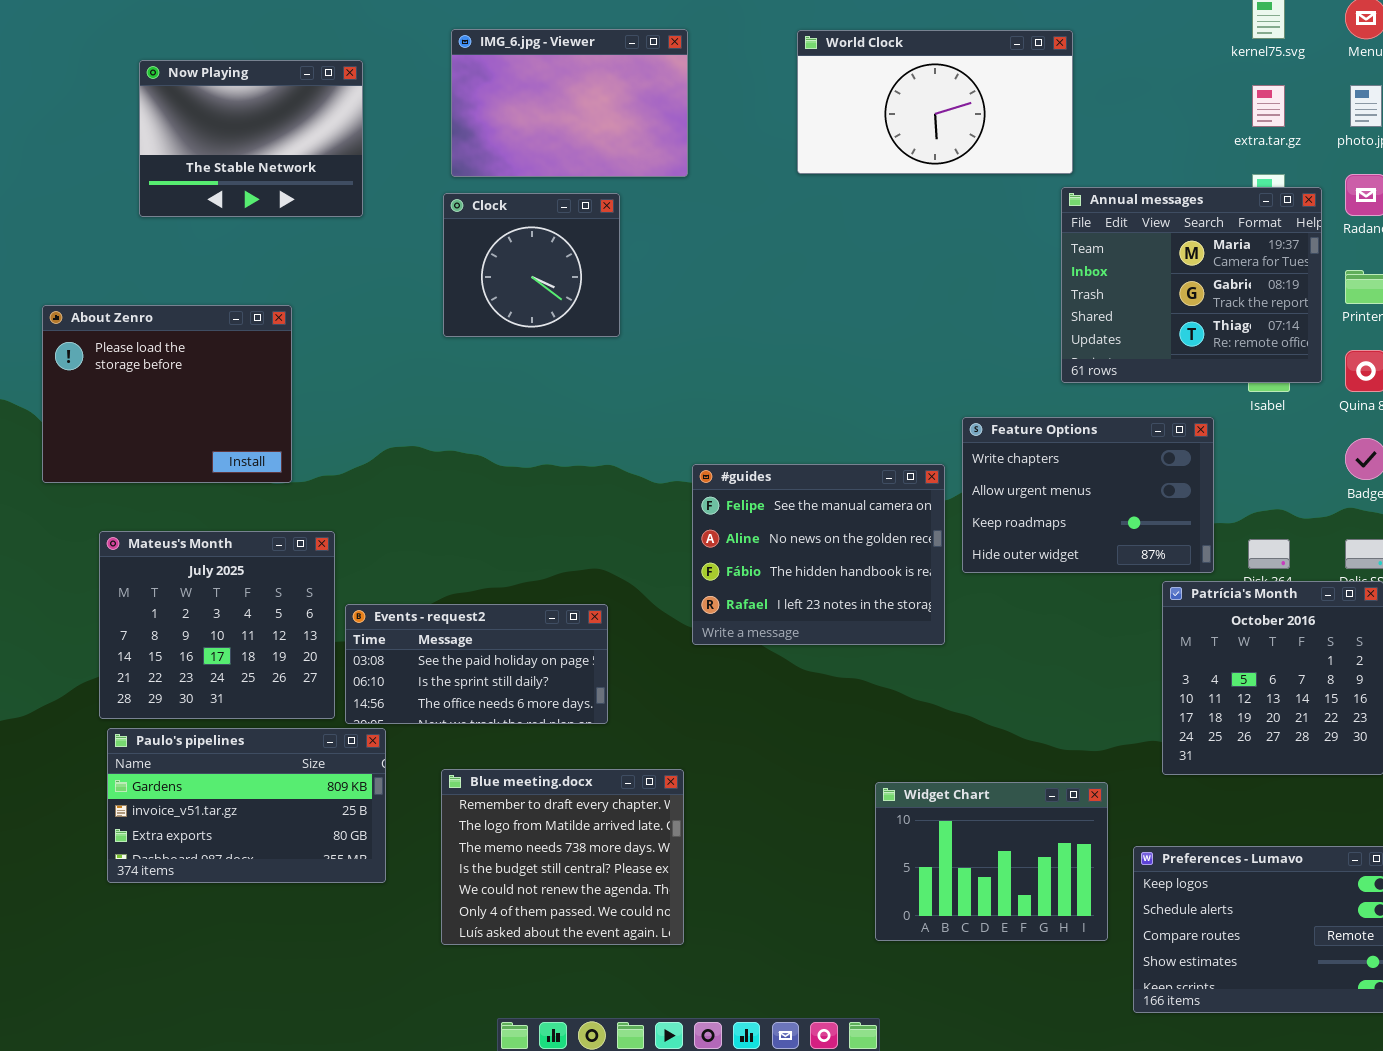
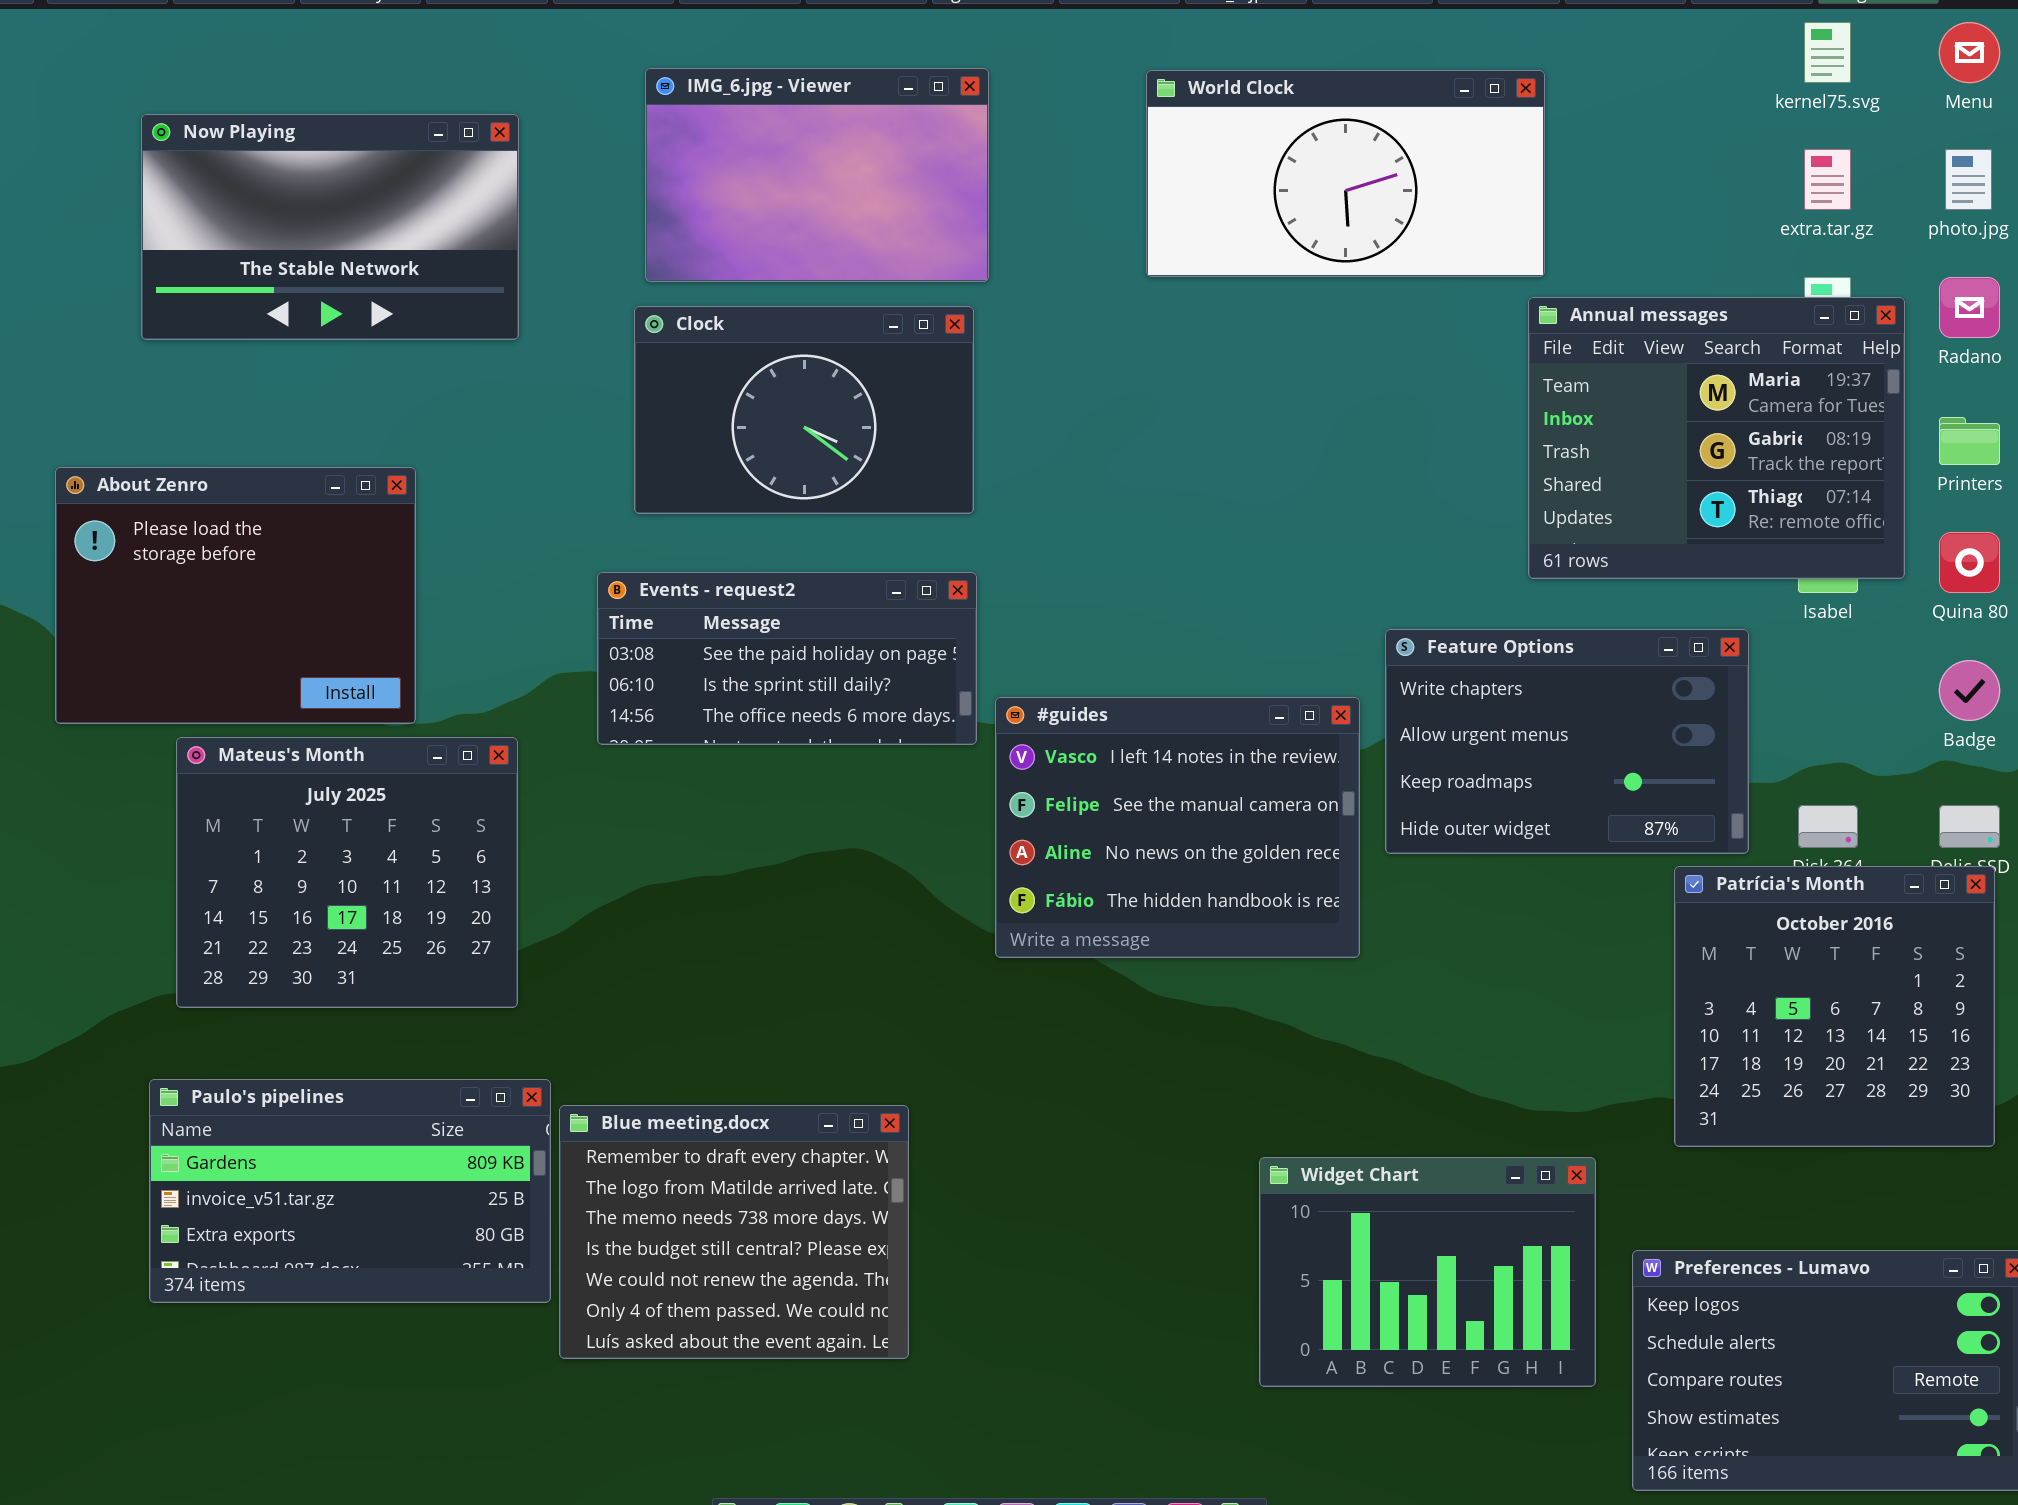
Now Playing: [139,60,363,217] -> [141,114,519,340], resized
Clock: [443,193,620,337] -> [634,306,974,514], resized
#guides: [692,464,945,645] -> [995,697,1360,958], scrolled up 1 row
Mateus's Month: [99,531,335,719] -> [176,737,518,1008], moved
Events - request2: [345,604,608,724] -> [597,572,977,745], moved
Blue meeting.docx: [441,769,684,945] -> [559,1105,909,1359], moved

